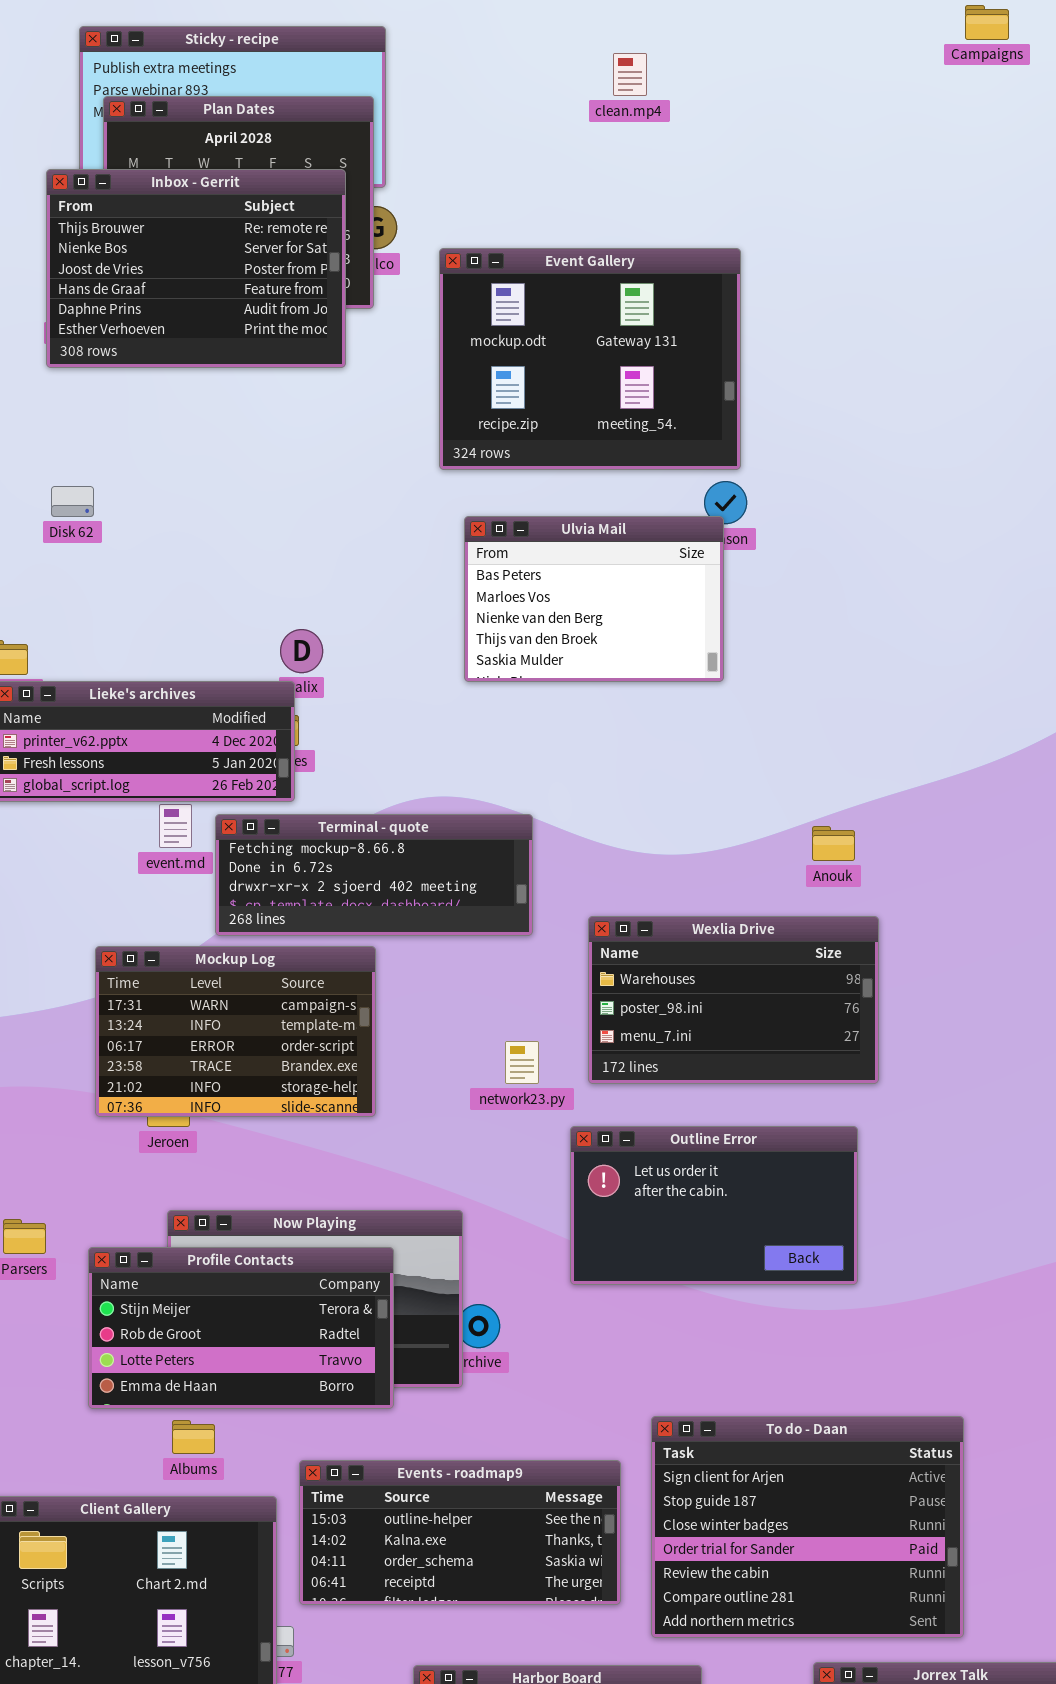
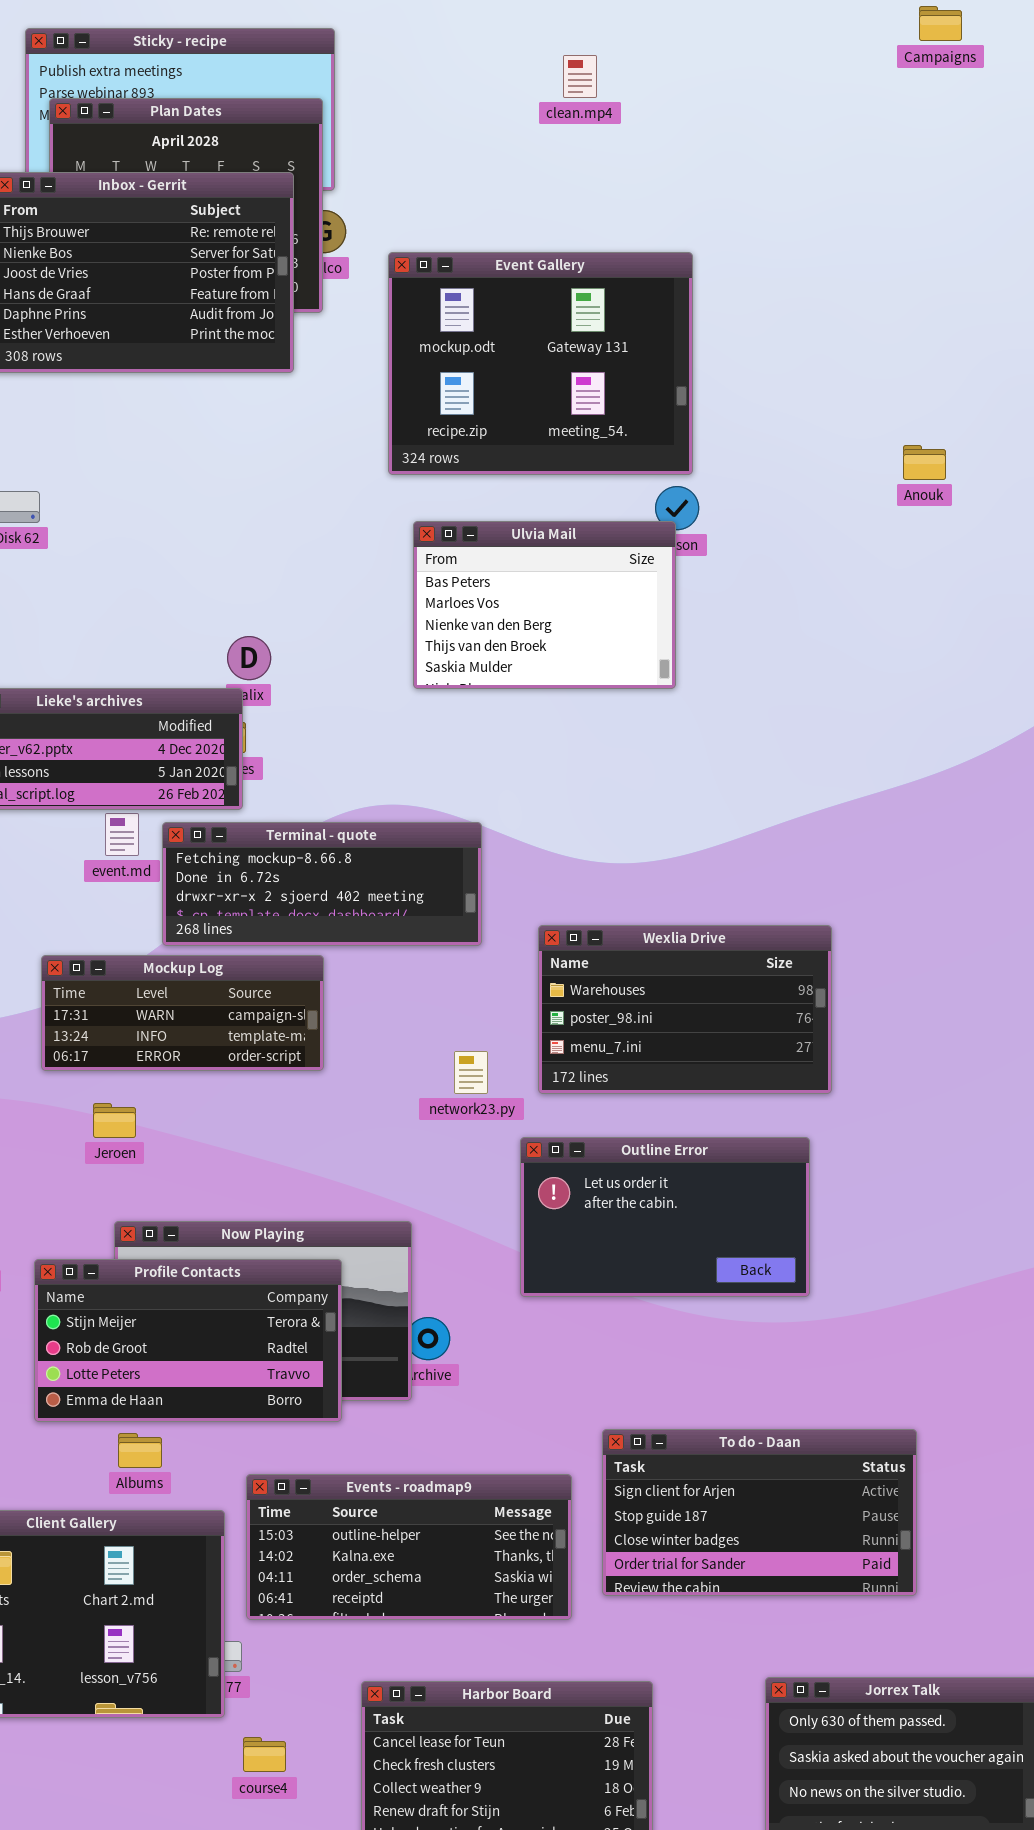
Anouk: [812,826,855,861] -> [903,445,946,480], moved
Mockup Log: [95,946,376,1117] -> [41,955,324,1071], resized
To do - Daan: [651,1416,964,1638] -> [602,1429,917,1596], resized

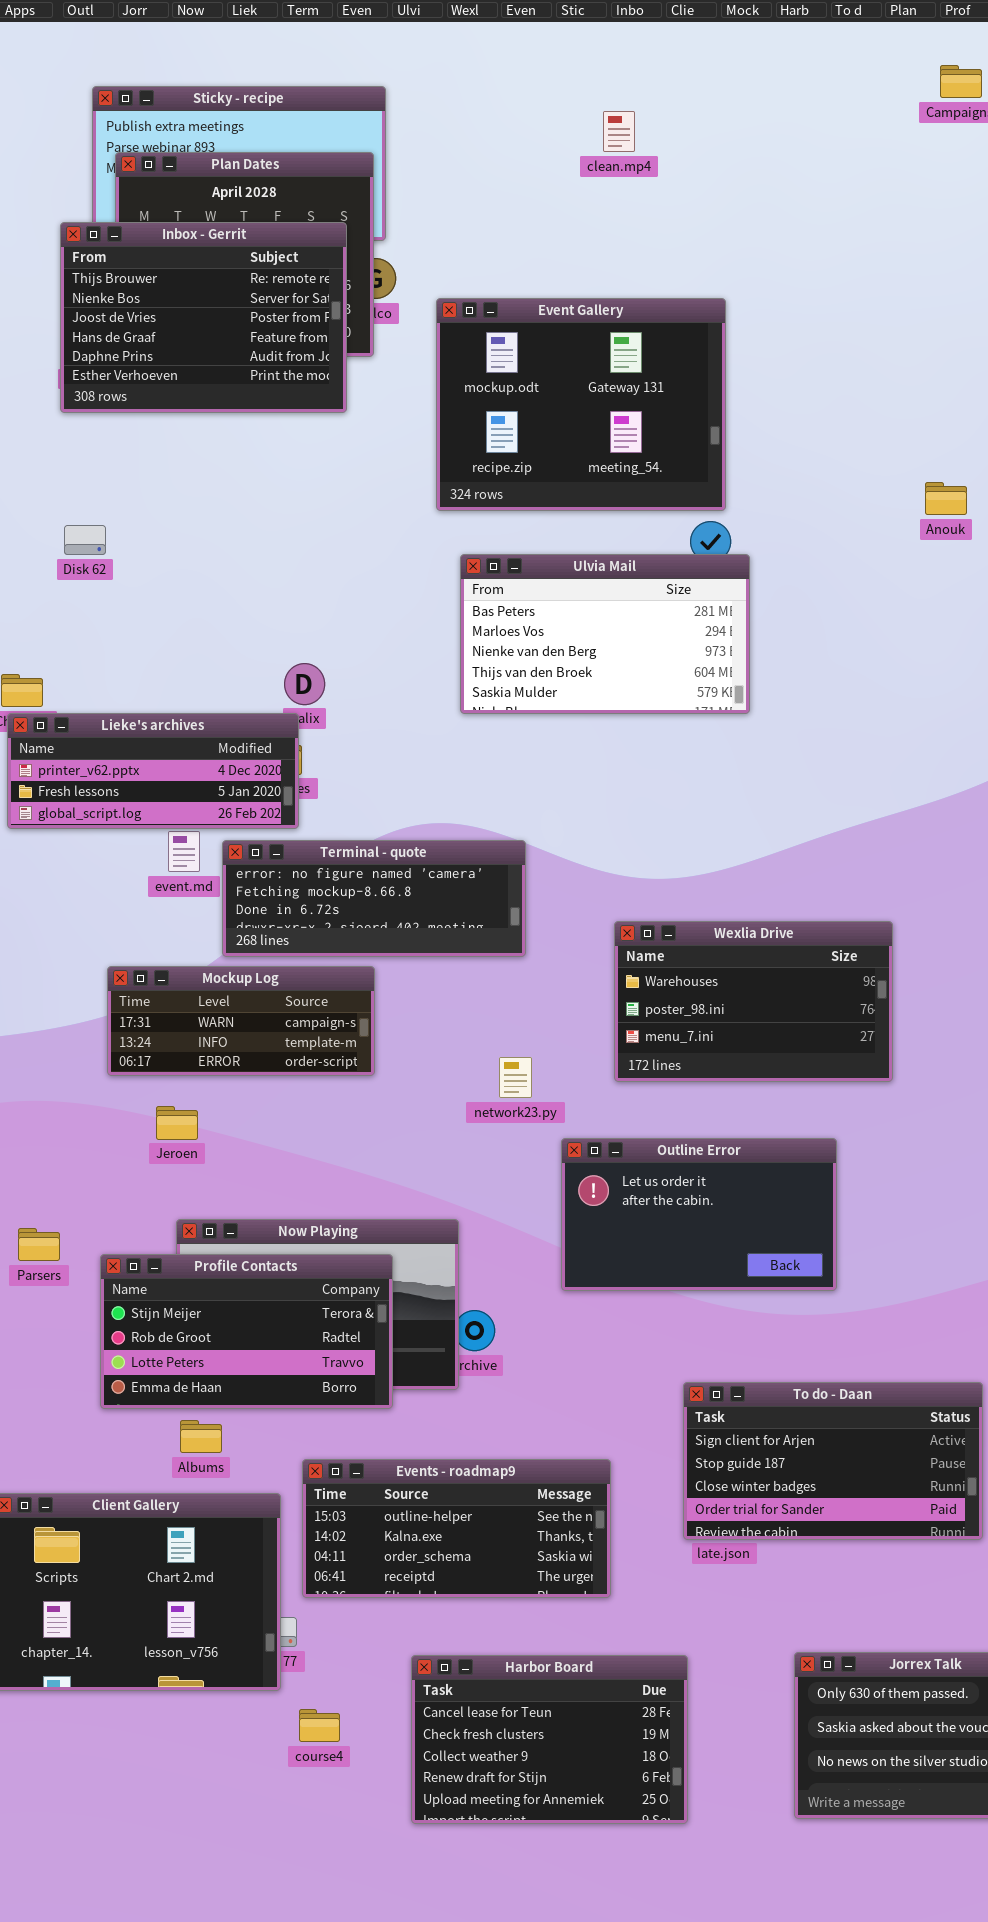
Ulvia Mail: [413,521,676,689] -> [460,554,750,714], resized
Terminal - quote: [162,822,482,946] -> [222,840,526,957], scrolled up 1 row
Wexlia Drive: [538,925,832,1094] -> [614,921,893,1082], moved
To do - Daan: [602,1429,917,1596] -> [683,1382,983,1540], moved

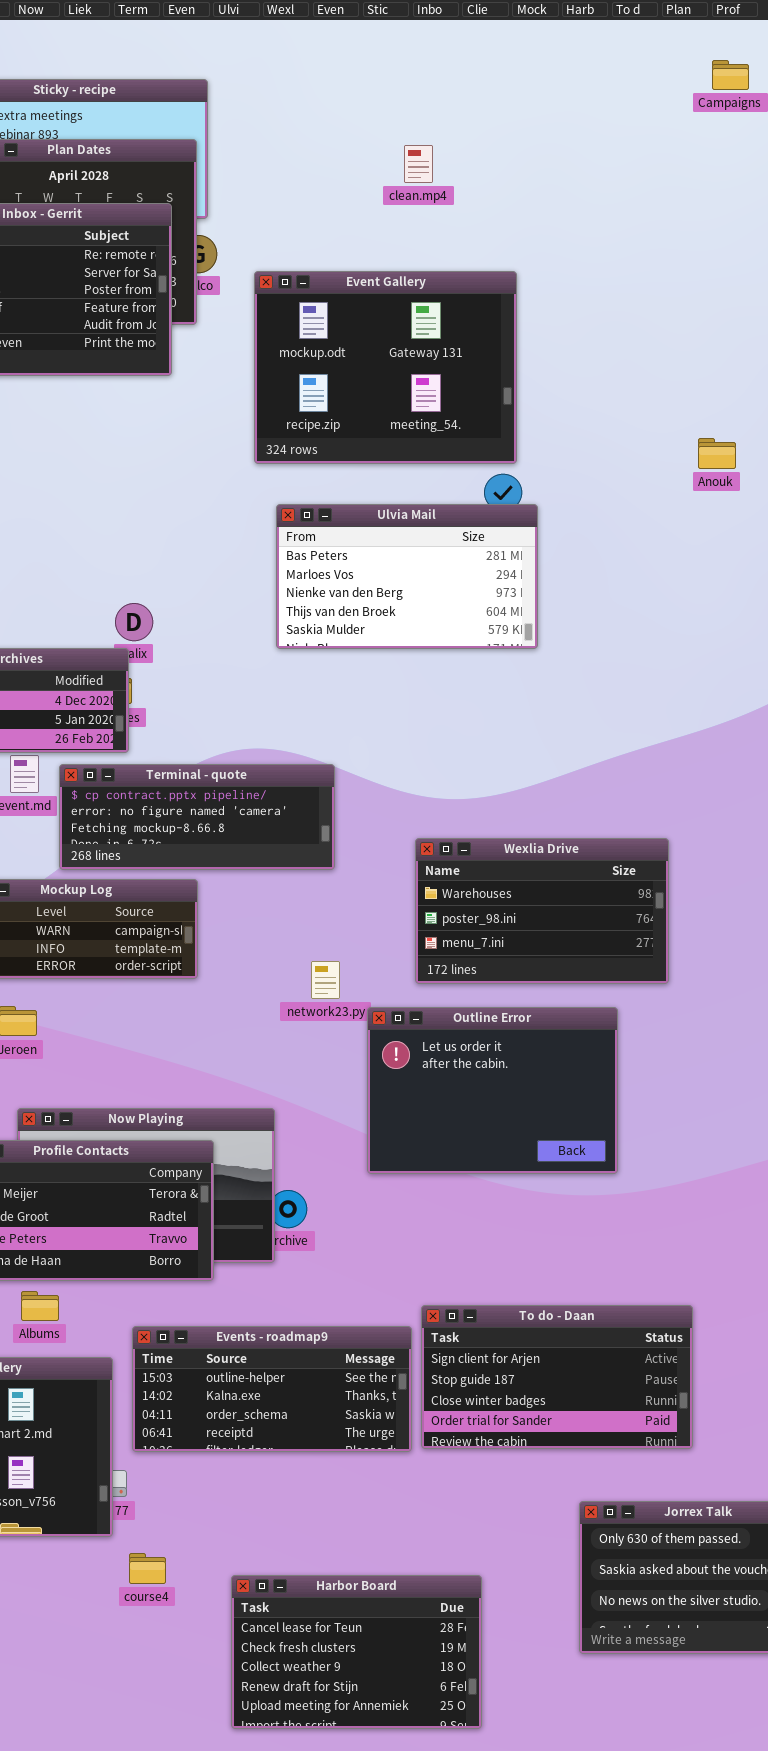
clean.mp4: [603,111,635,152] -> [404,145,433,183], moved
Terminal - quote: [222,840,526,957] -> [59,764,335,870], scrolled up 1 row
Outline Error: [561,1138,837,1291] -> [367,1007,618,1174], resized
To do - Daan: [683,1382,983,1540] -> [421,1305,693,1449], moved
Harbor Board: [411,1655,688,1824] -> [231,1575,482,1729], moved

